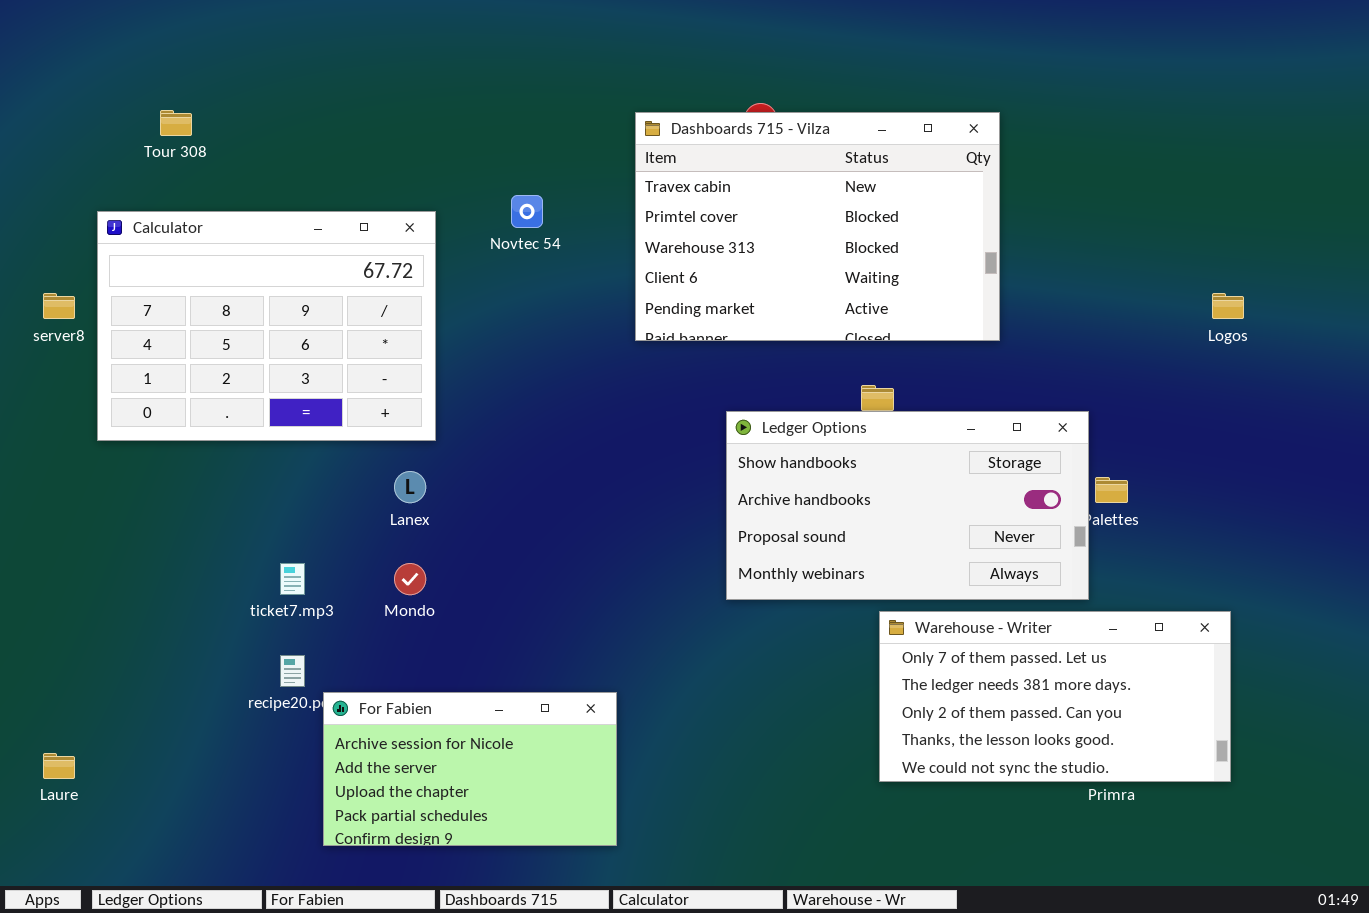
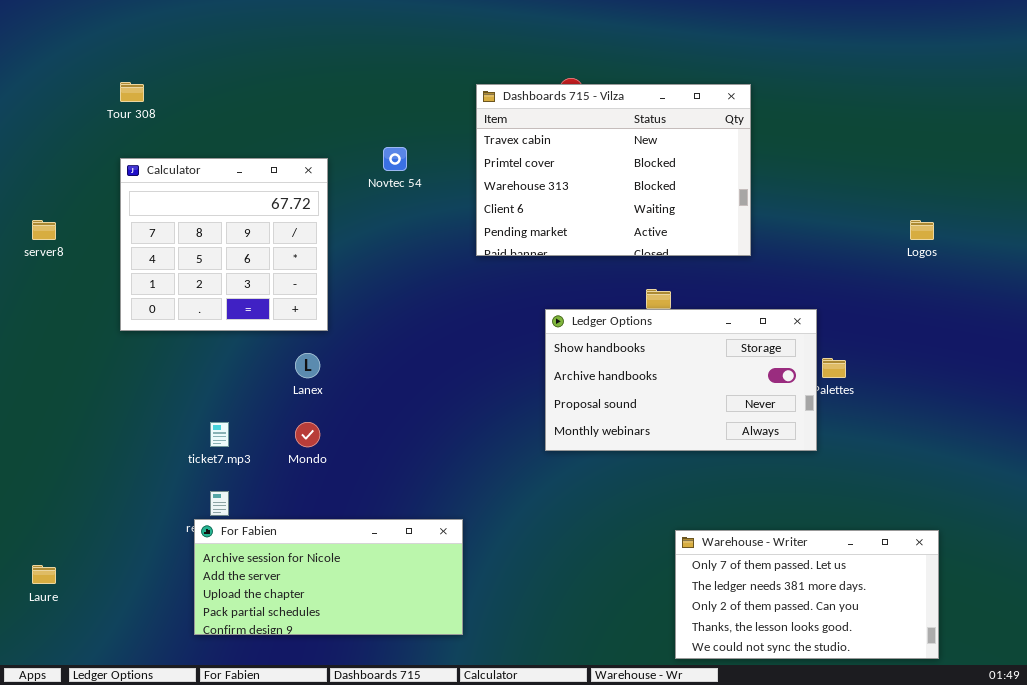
Calculator: [97,211,436,441] -> [120,158,328,331], resized
Warehouse - Writer: [879,611,1231,782] -> [675,530,939,659], moved
For Fabien: [323,692,617,846] -> [194,519,463,635], resized

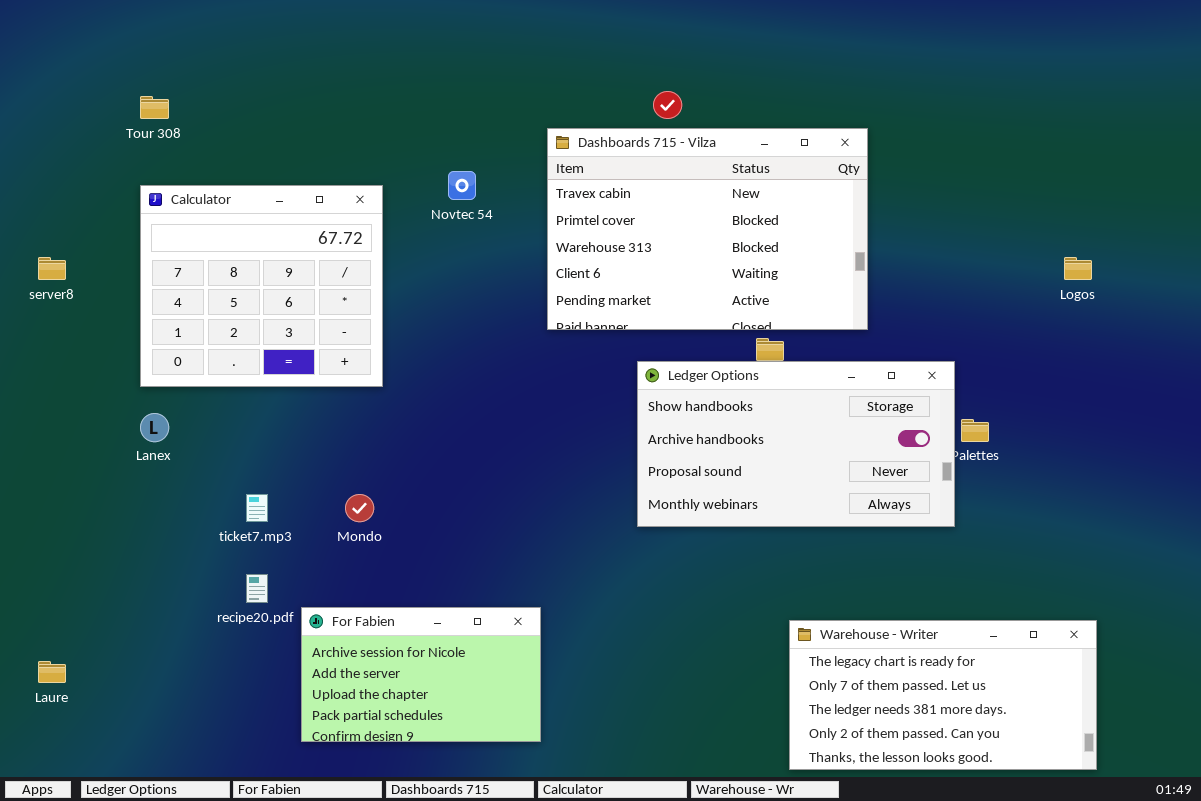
Dashboards 715 - Vilza: [476,84,751,256] -> [547,128,868,330], moved
Lanex: [295,353,320,378] -> [140,413,169,442], moved
For Fabien: [194,519,463,635] -> [301,607,541,742], resized
Warehouse - Writer: [675,530,939,659] -> [789,620,1097,770], scrolled up 1 row

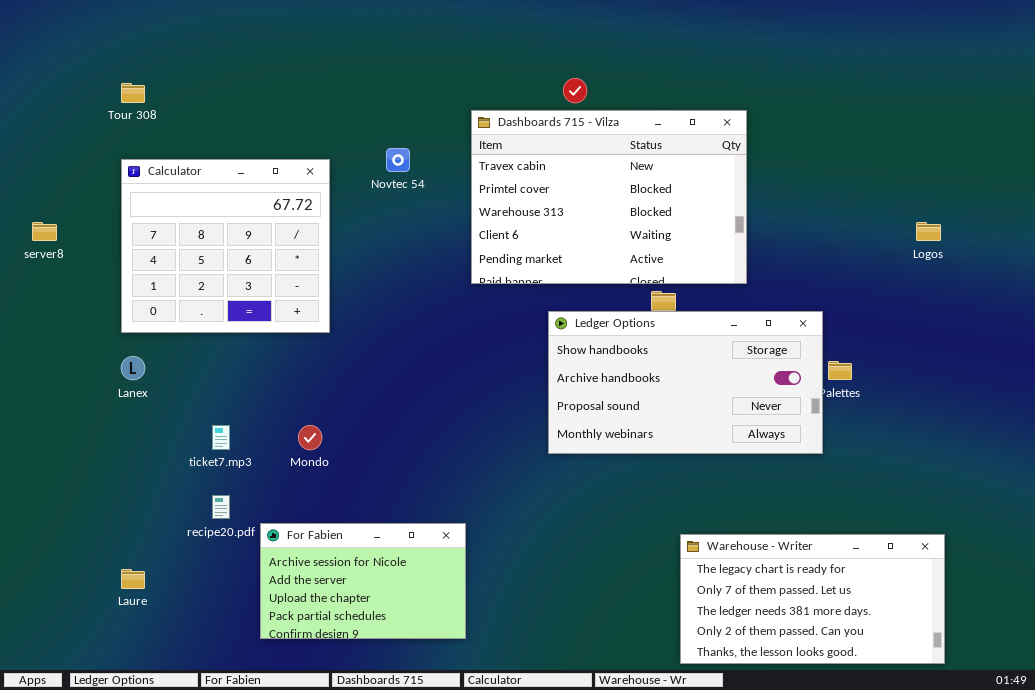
Laure: [38,661,66,683] -> [121,569,145,589], moved

